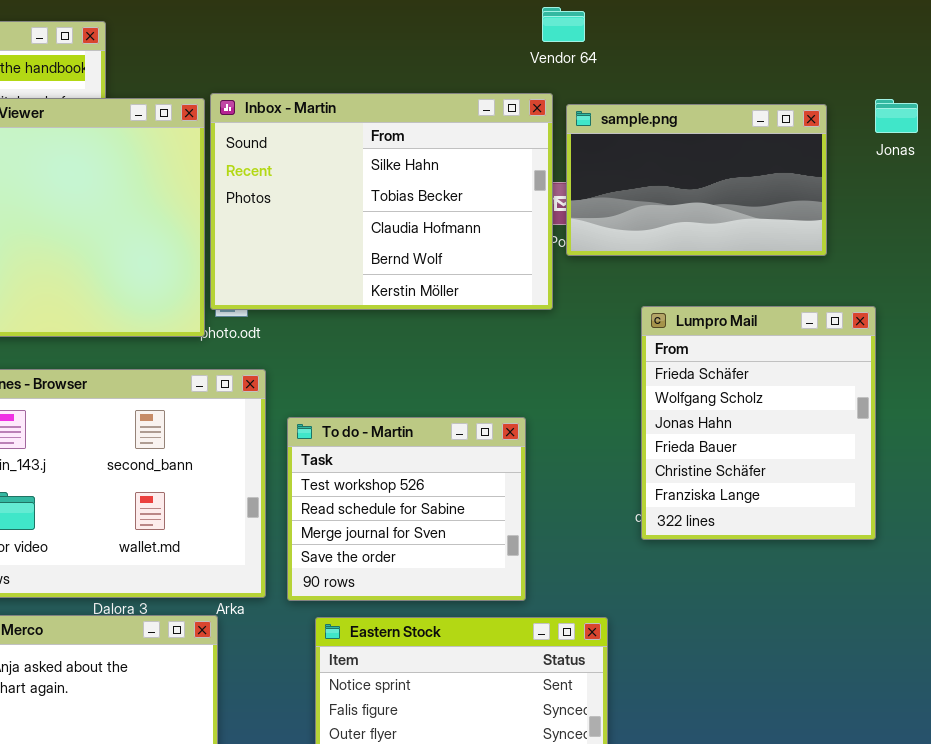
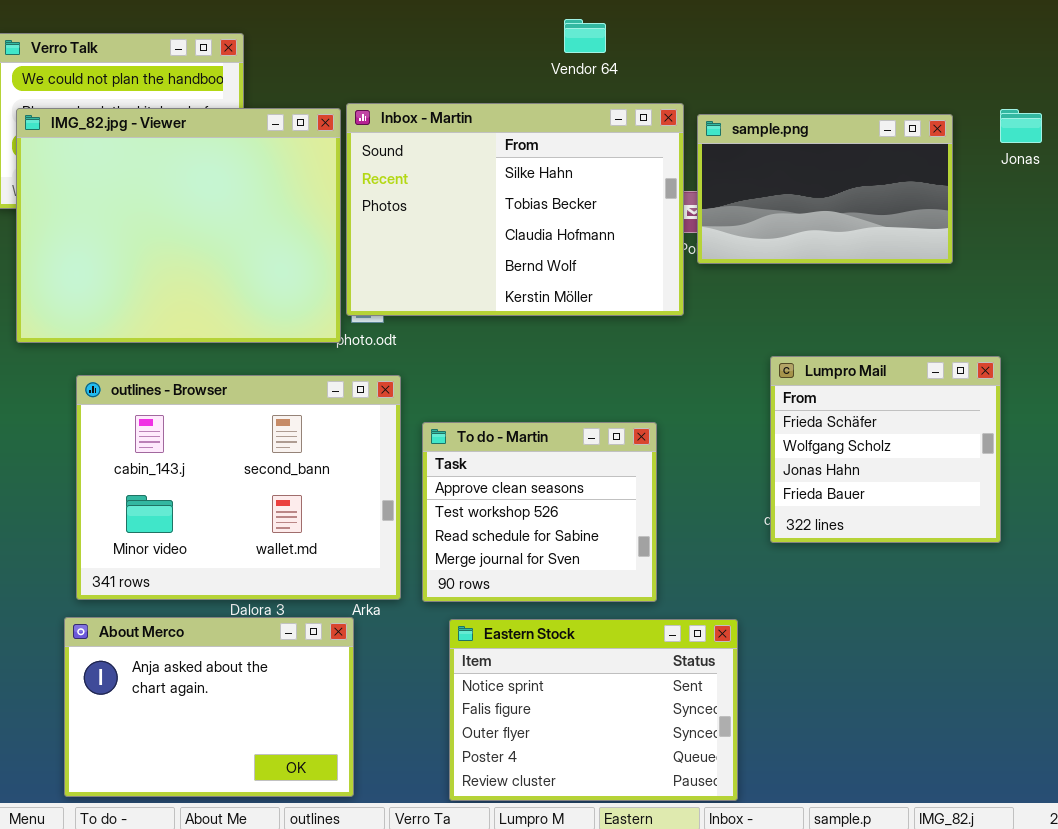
Vendor 64: [542,7,585,42] -> [564,19,606,53], moved
Lumpro Mail: [641,306,876,540] -> [770,356,1001,543], resized
To do - Martin: [287,417,526,601] -> [422,422,657,602], scrolled up 1 row

